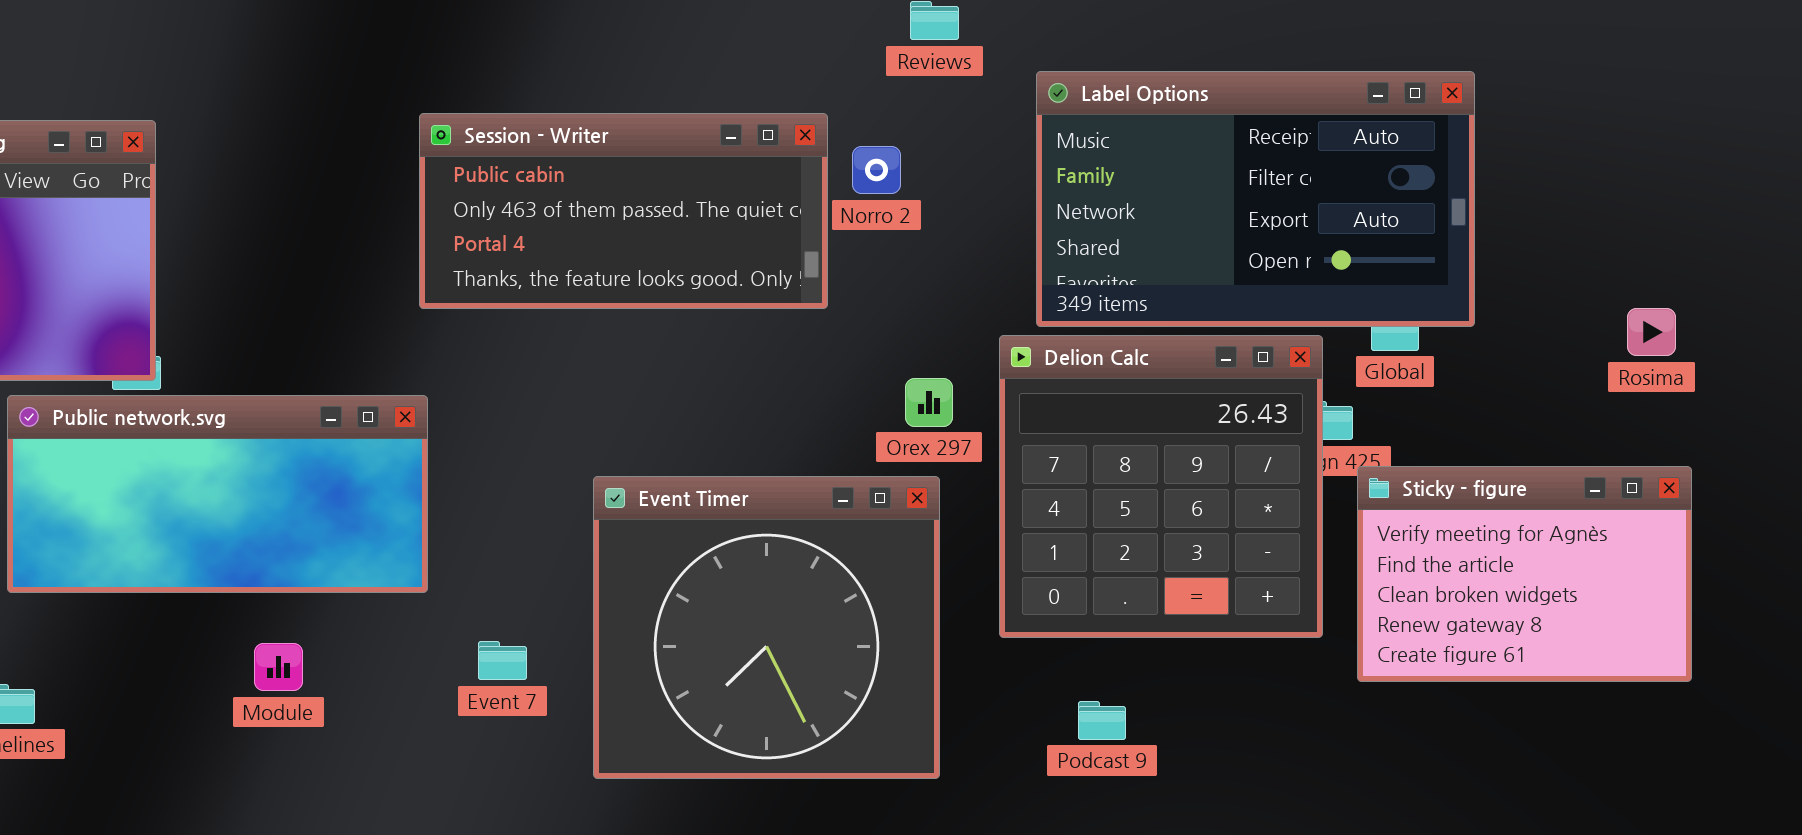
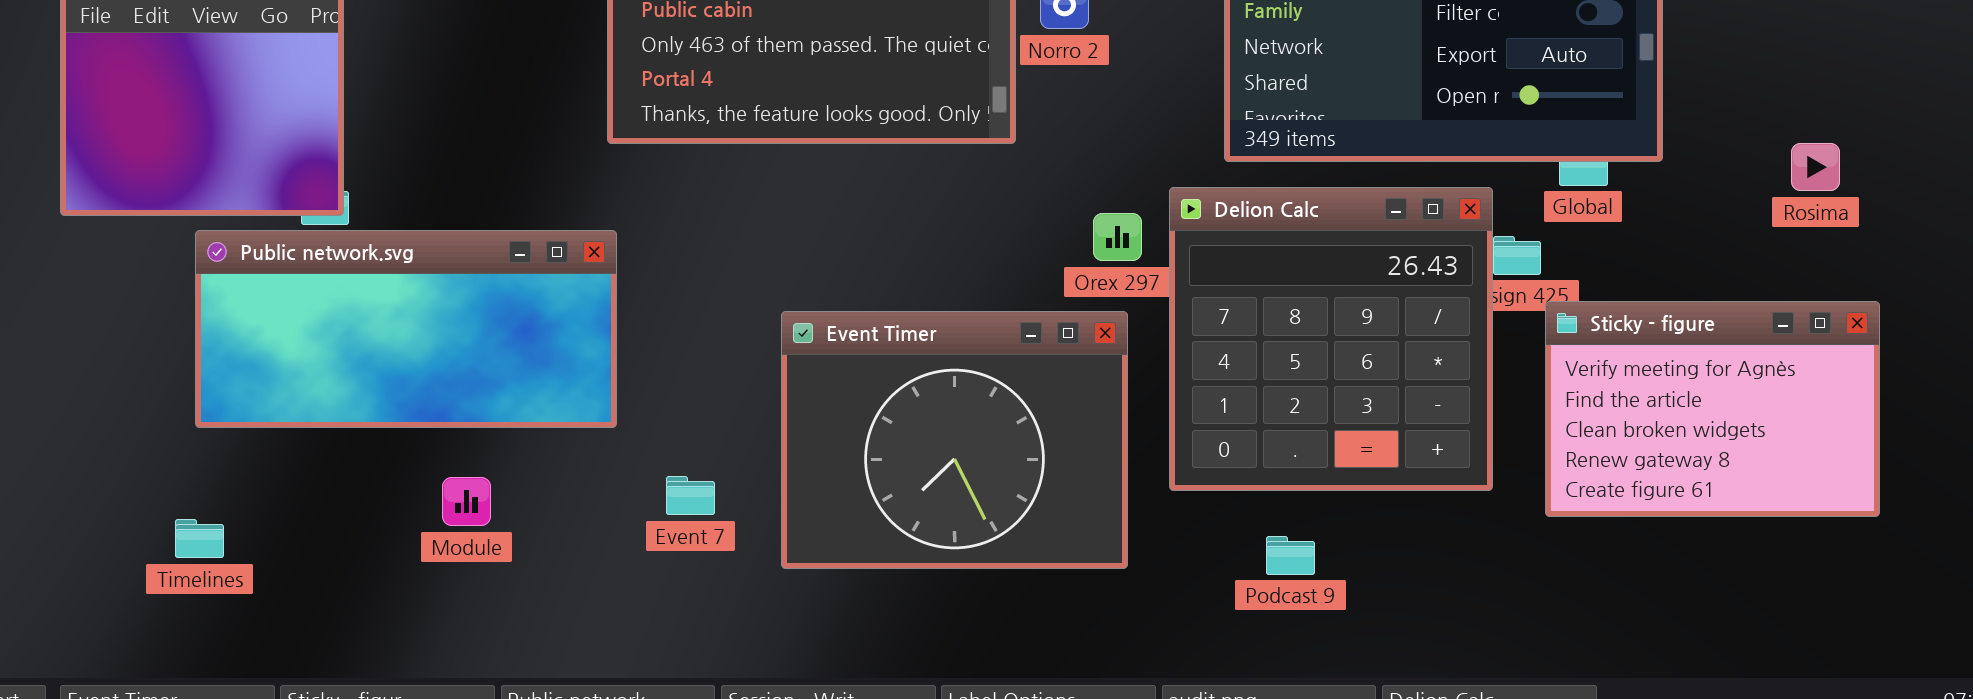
Rosima: [1627,308,1676,356] -> [1791,143,1840,191], moved
Delion Calc: [999,335,1323,638] -> [1169,187,1493,491], moved
Event Timer: [593,476,940,779] -> [781,311,1128,569], resized

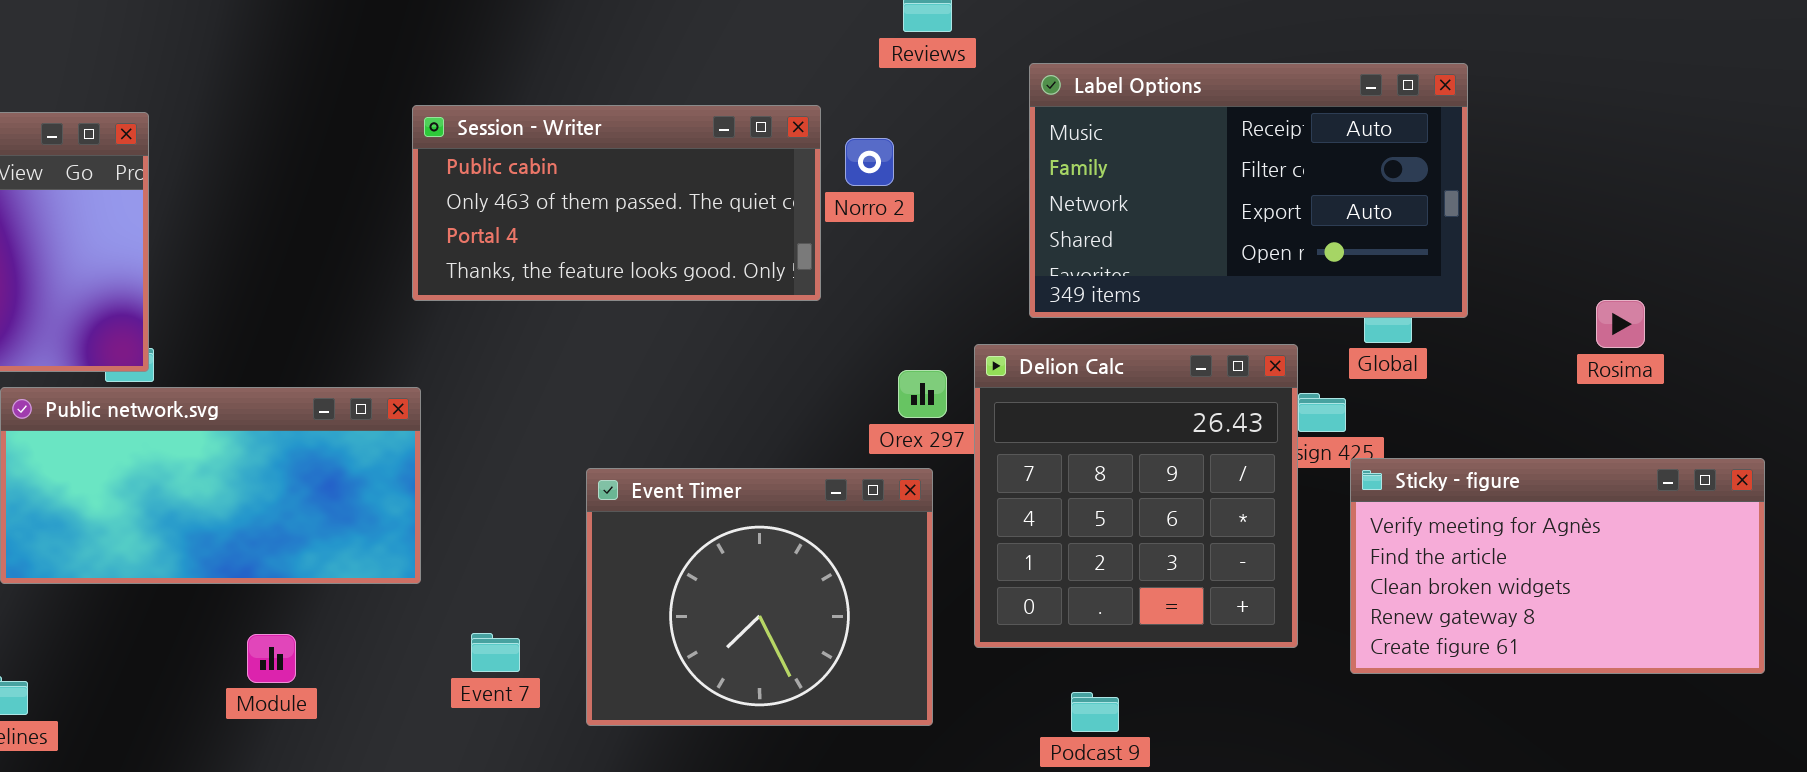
Sticky - figure: [1545,301,1880,517] -> [1350,458,1765,674], resized

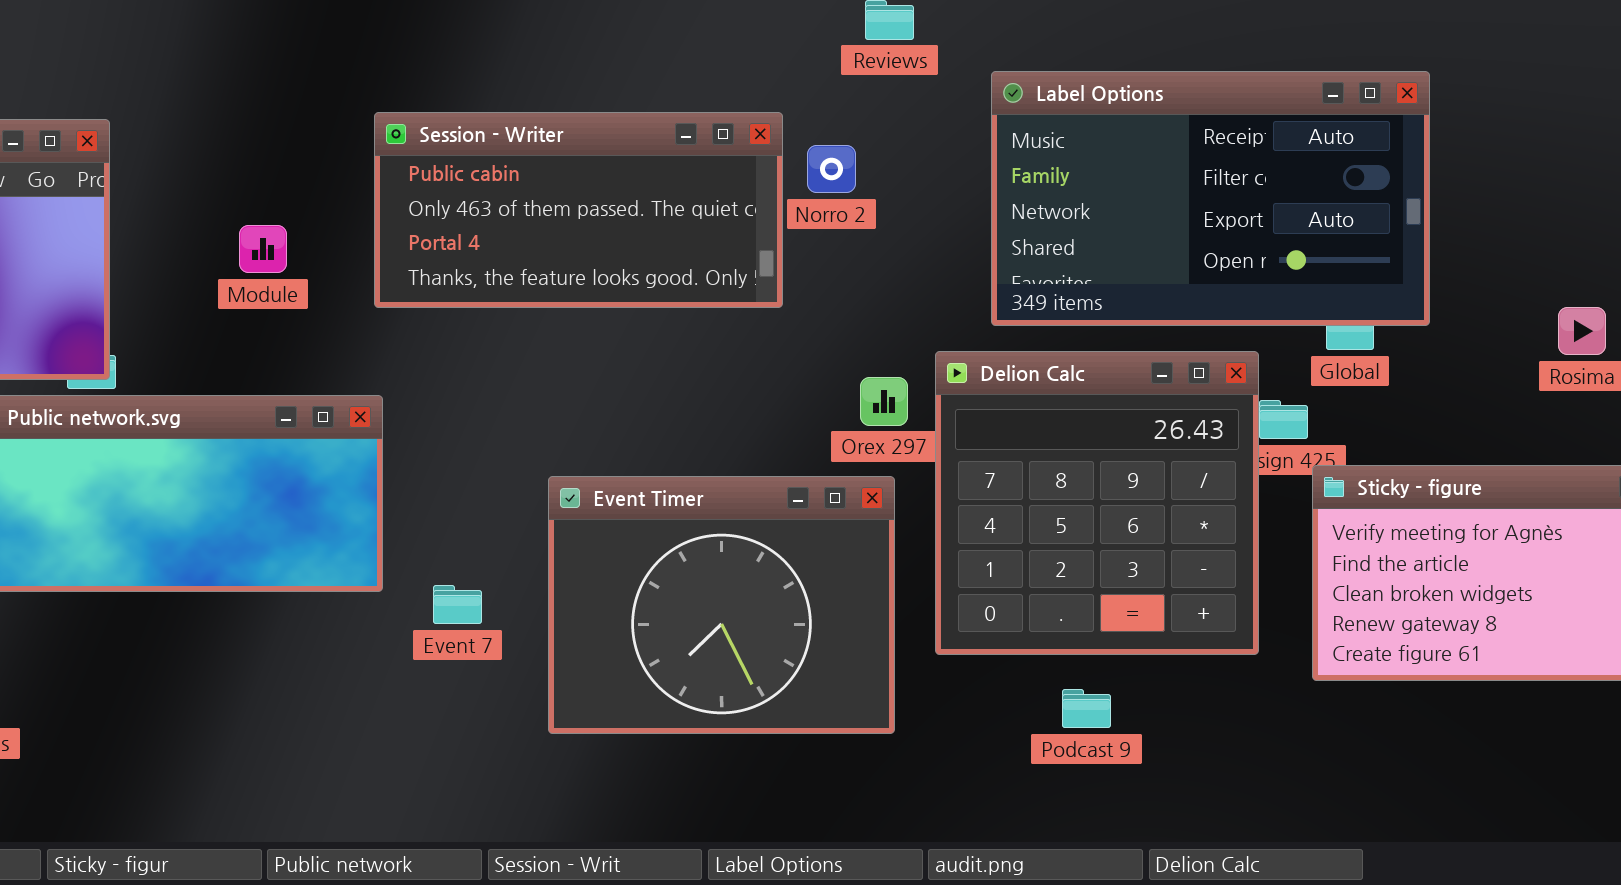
Event 7: [471,633,520,672] -> [433,585,482,624], moved
Module: [247,634,296,683] -> [239,225,287,273], moved
Podcast 9: [1071,692,1119,732] -> [1062,689,1111,728], moved

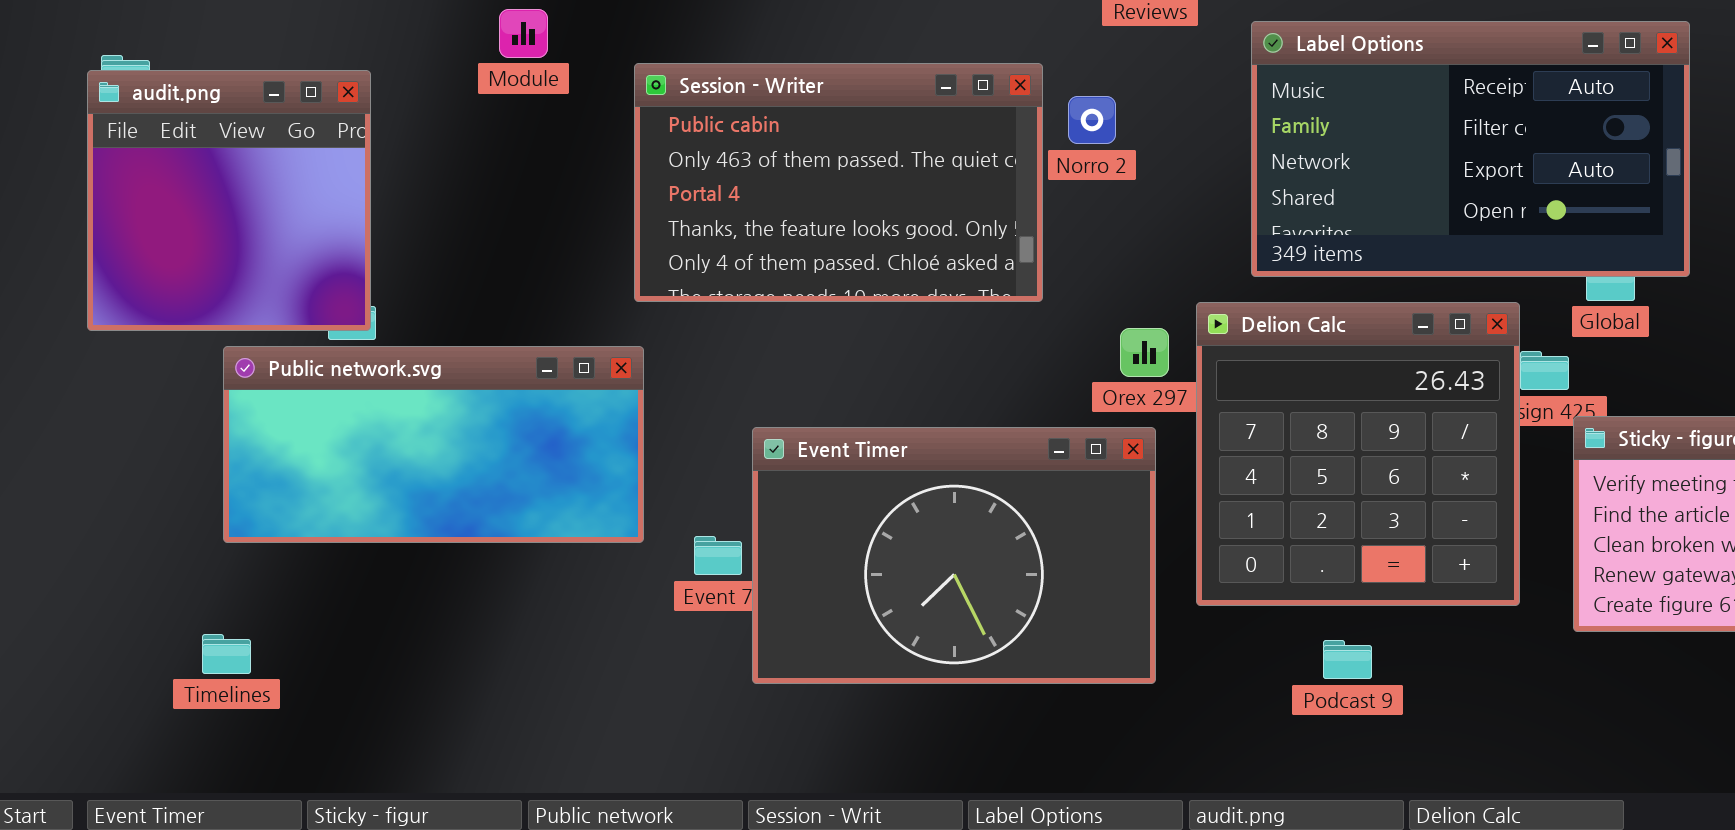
Session - Writer: [374,112,783,308] -> [634,63,1043,302], resized
Module: [239,225,287,273] -> [499,9,548,58], moved
Event Timer: [548,476,895,734] -> [752,427,1156,684], resized

